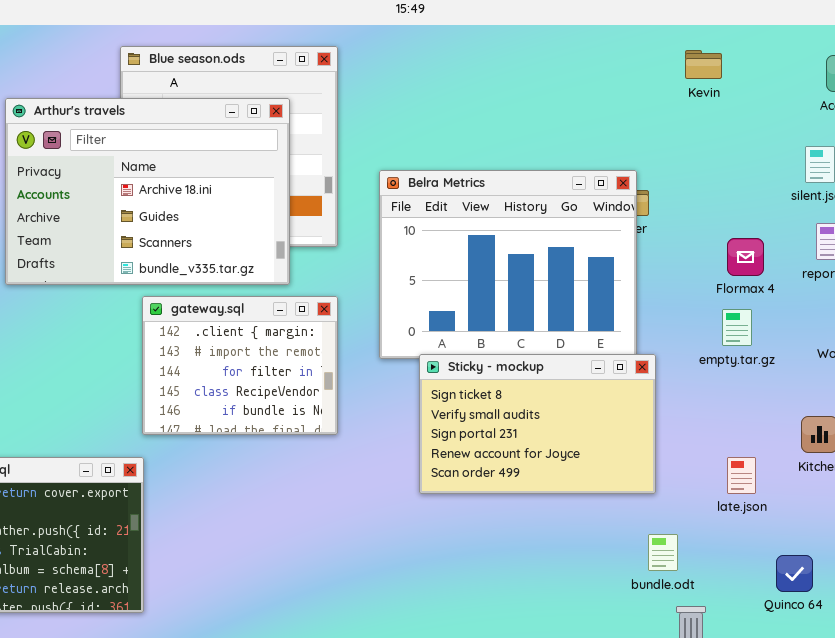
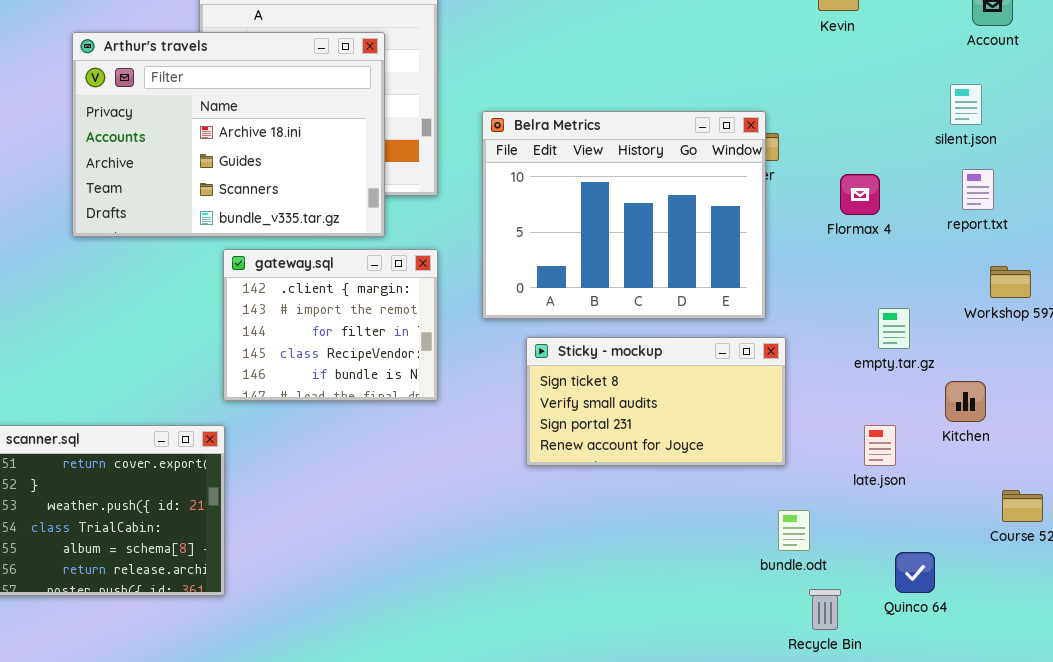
Flormax 4: [727,238,764,276] -> [840,174,880,215], moved
empty.tar.gz: [722,309,752,346] -> [878,308,910,349], moved
Sticky - mockup: [419,354,656,494] -> [526,337,786,466], resized
Quinco 64: [776,555,813,592] -> [895,552,935,593], moved

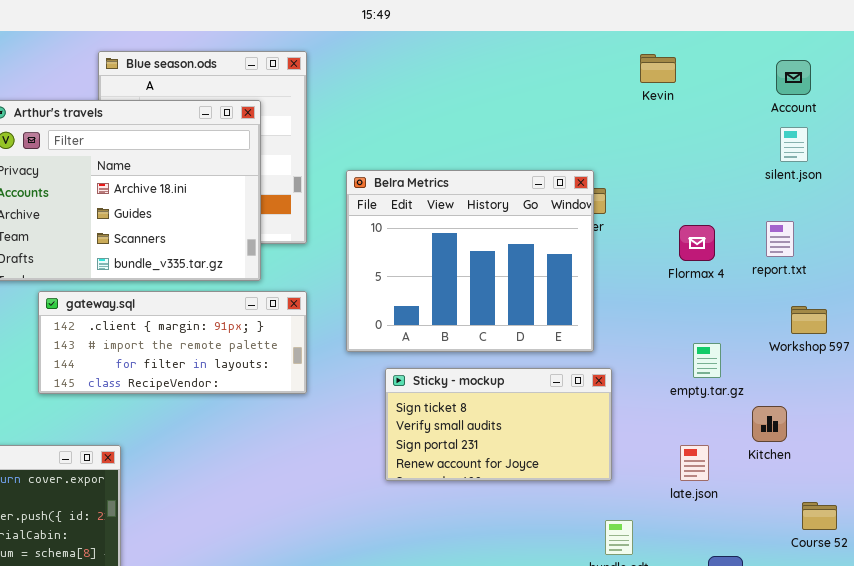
silent.json: [950,84,982,125] -> [780,127,808,162], moved
Flormax 4: [840,174,880,215] -> [679,225,715,261], moved
gateway.sql: [223,249,438,401] -> [38,291,307,394], resized

